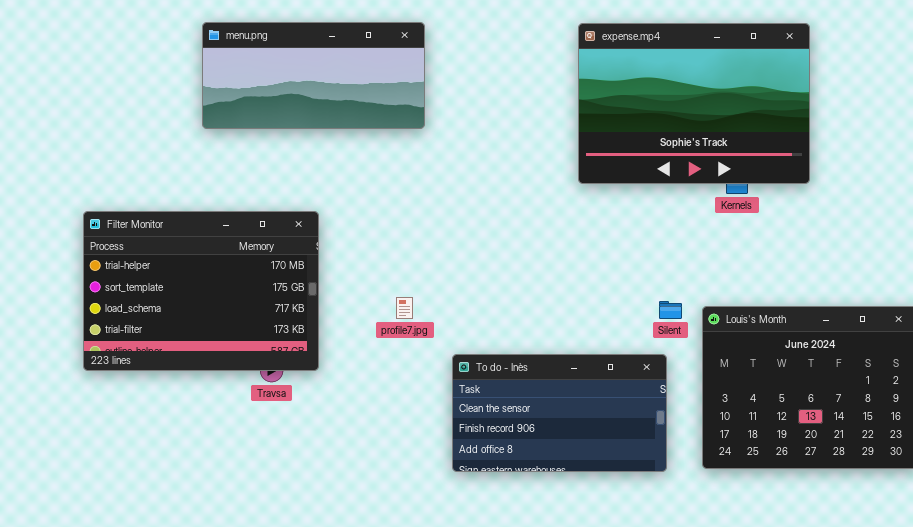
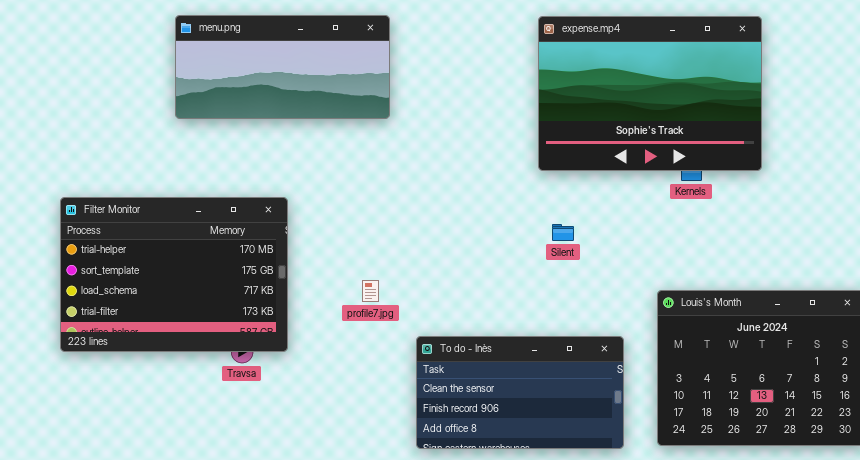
Silent: [659,301,682,319] -> [552,224,574,241], moved

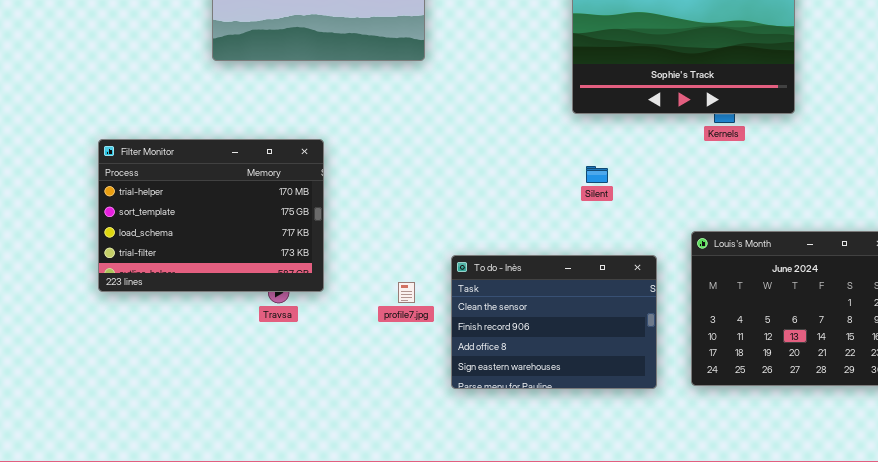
profile7.jpg: [362,280,379,302] -> [398,282,415,303], moved
To do - Inès: [416,336,624,449] -> [451,255,657,389], resized

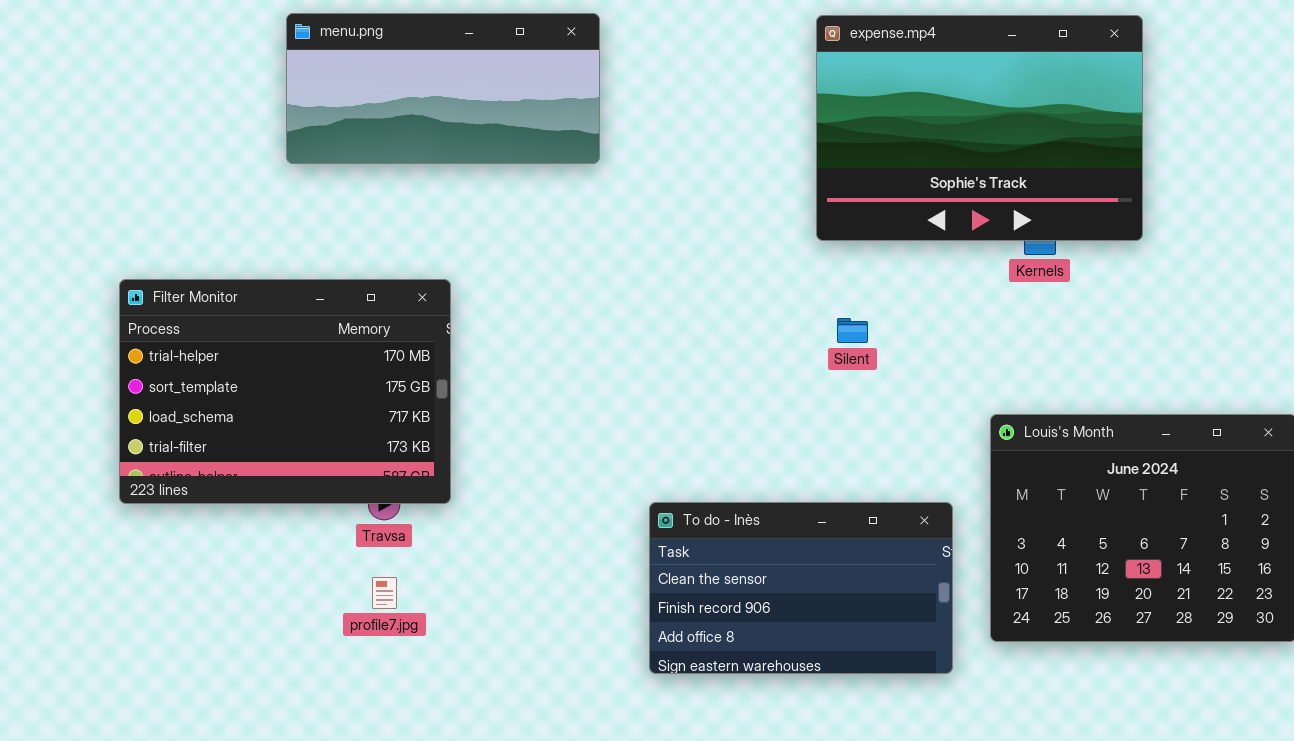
To do - Inès: [451,255,657,389] -> [649,502,953,674], moved, resized
profile7.jpg: [398,282,415,303] -> [372,577,397,609], moved

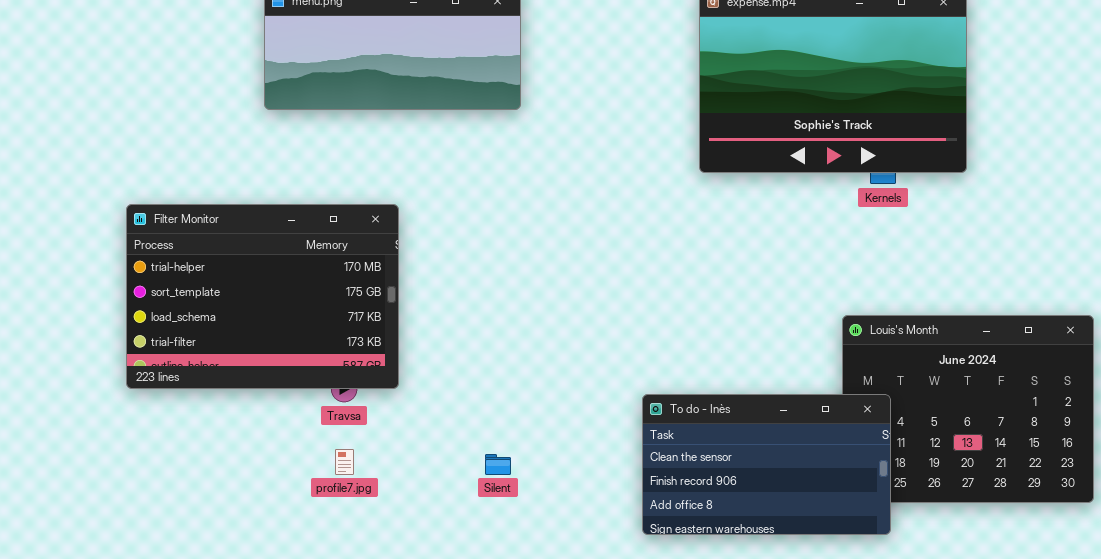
Silent: [837,318,868,343] -> [485,454,511,475], moved
To do - Inès: [649,502,953,674] -> [642,394,891,535], moved

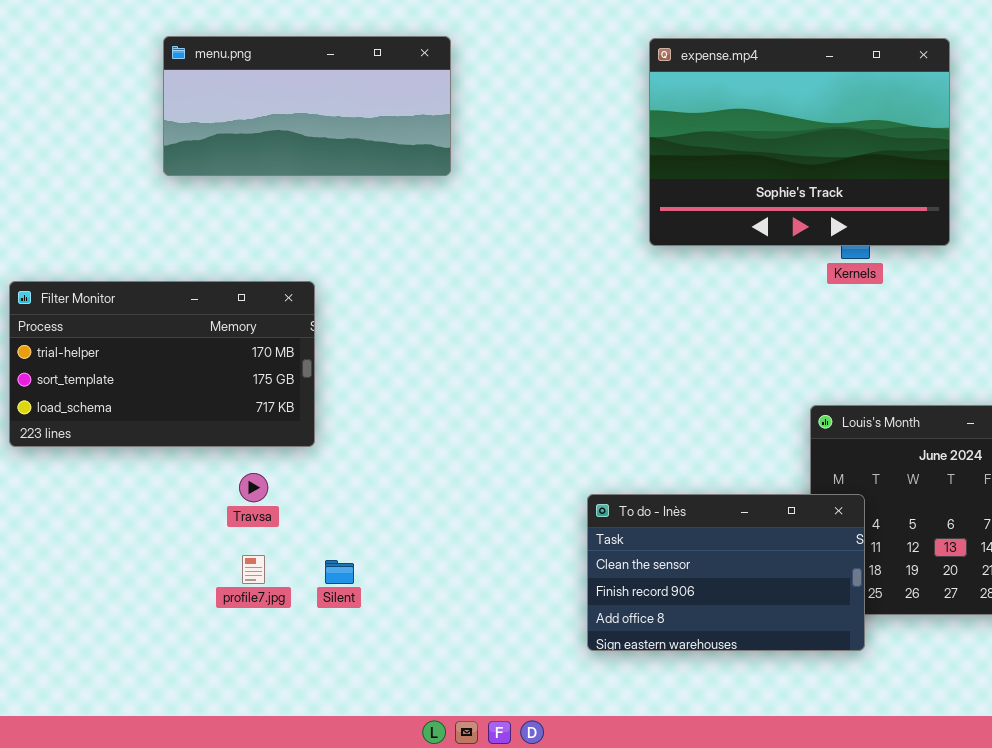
Filter Monitor: [126,204,399,389] -> [9,281,315,447], resized
Silent: [485,454,511,475] -> [325,560,354,584], moved

